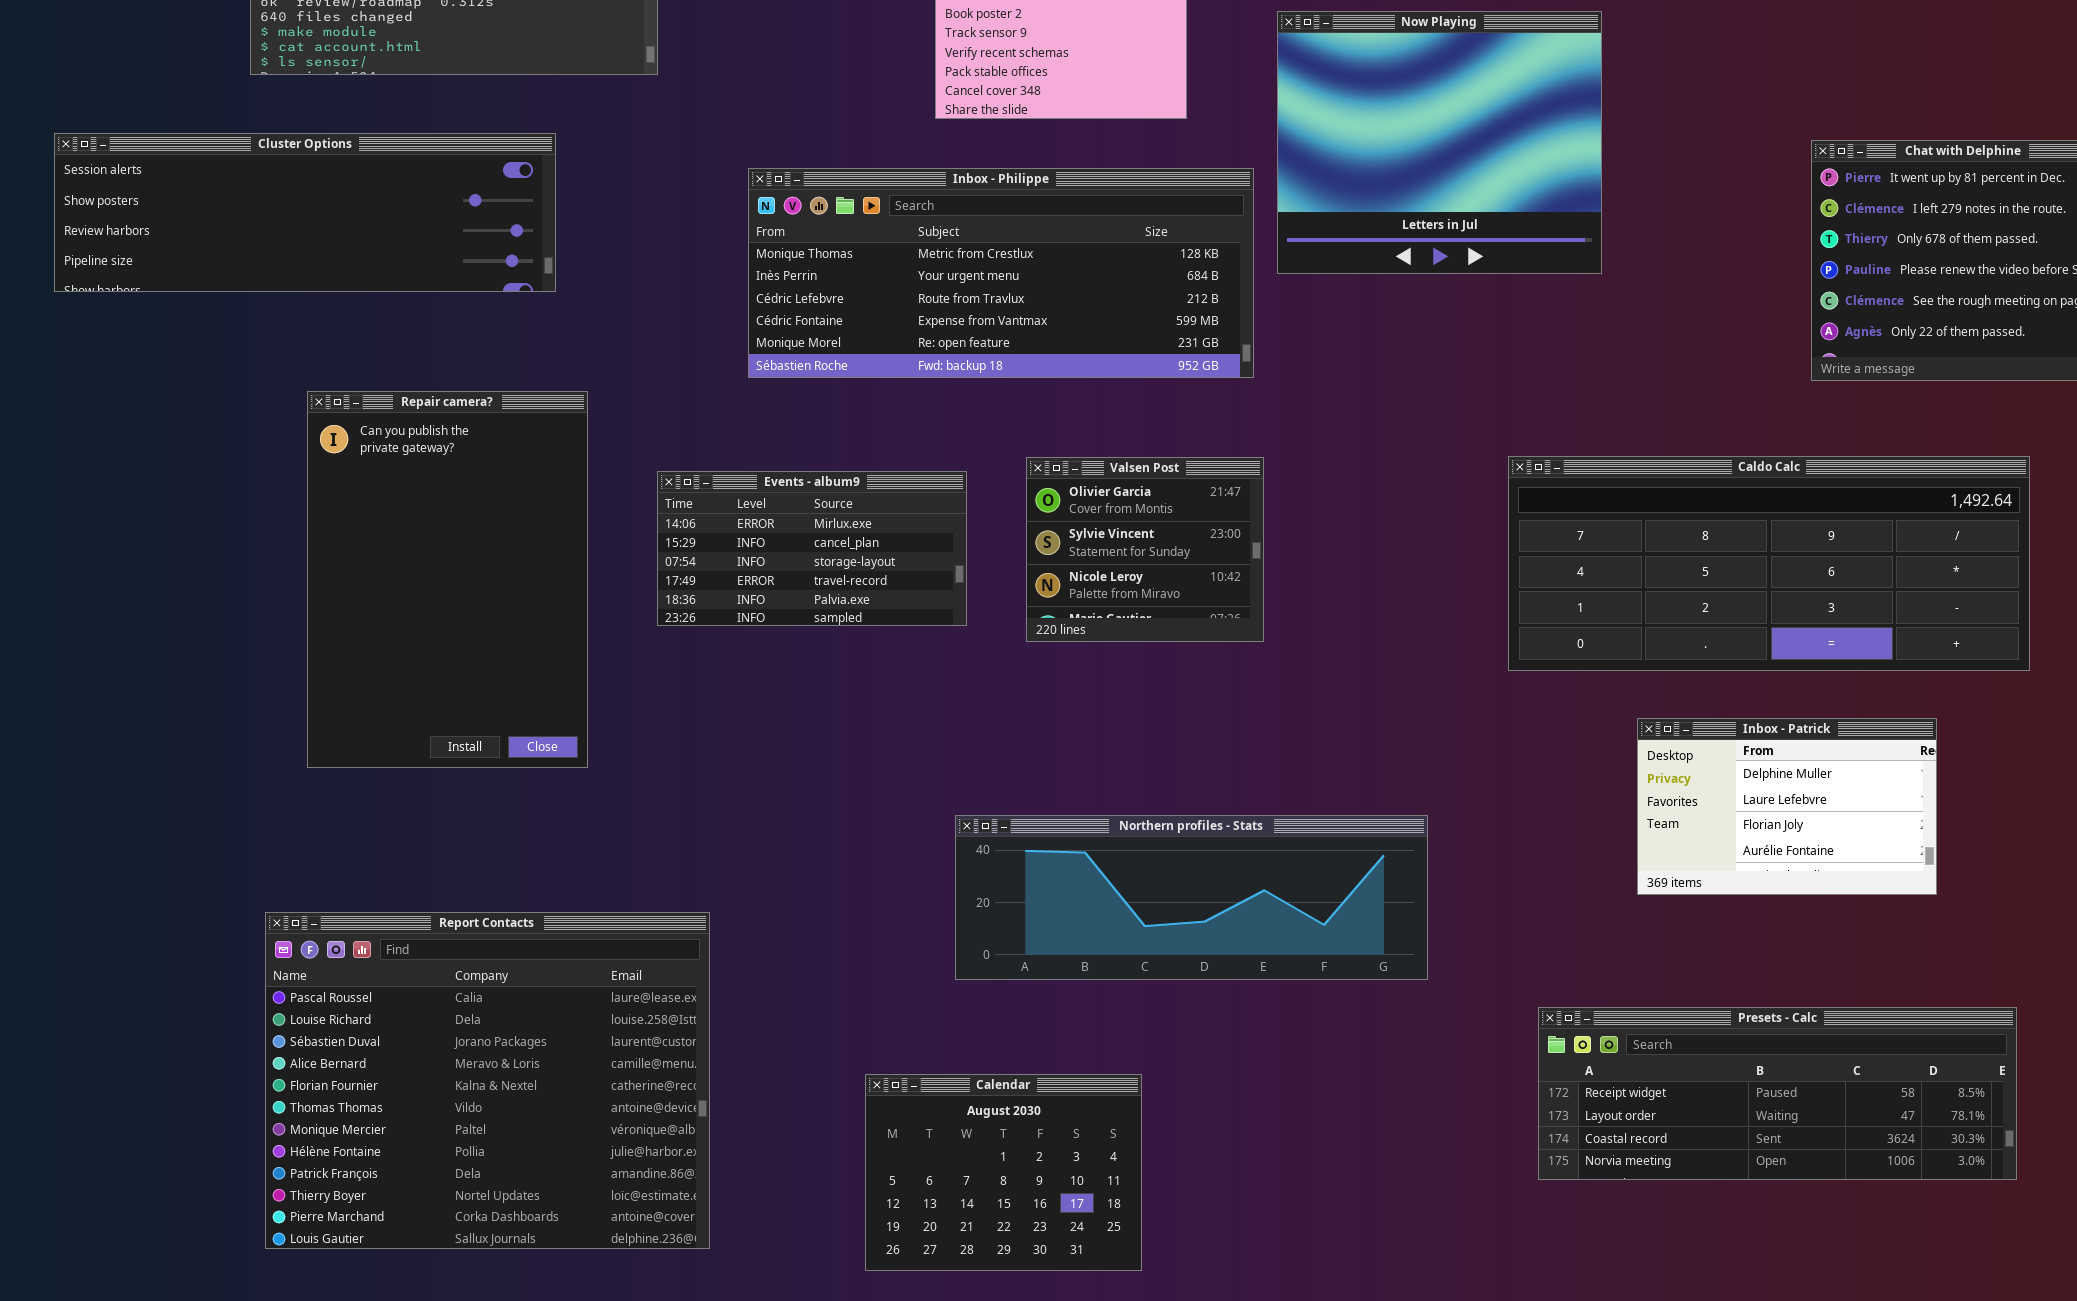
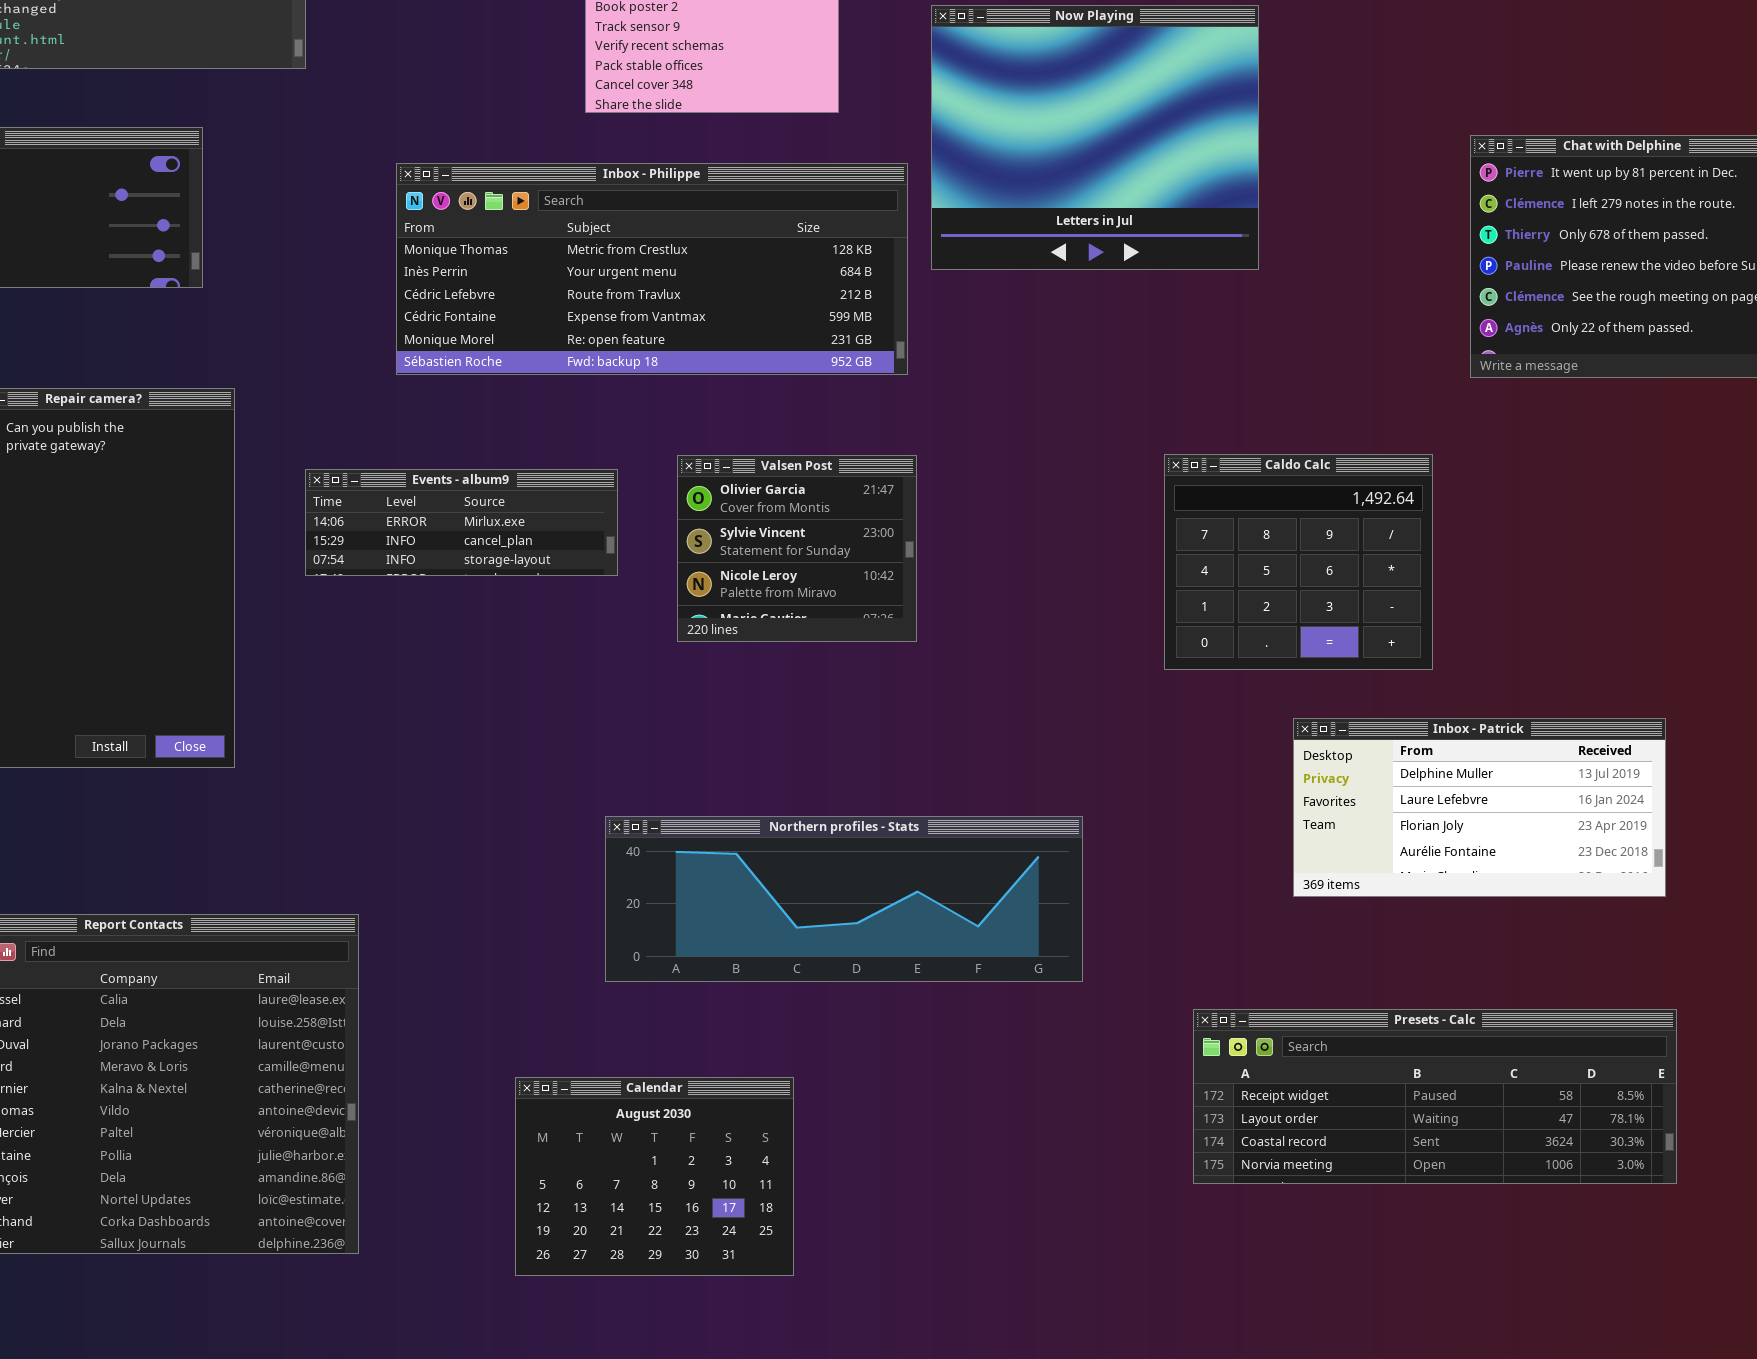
Caldo Calc: [1508,456,2030,671] -> [1164,454,1433,670], resized
Events - album9: [657,471,967,626] -> [305,469,618,576], resized
Inbox - Patrick: [1637,718,1937,895] -> [1293,718,1666,897], resized

